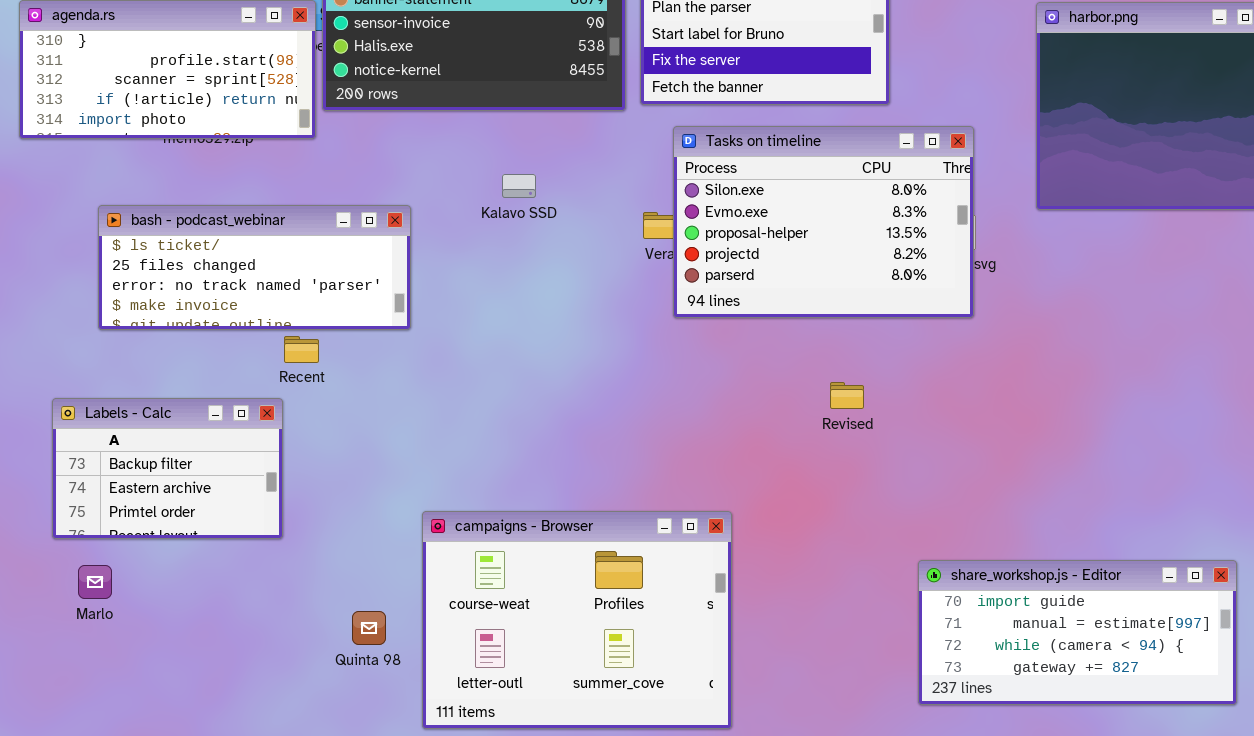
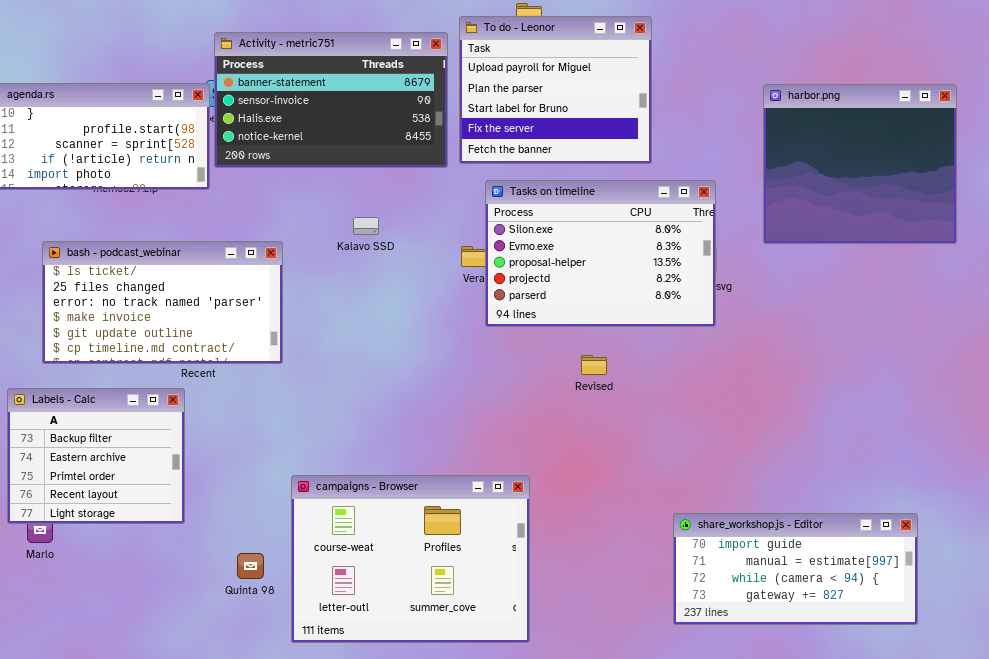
bash - podcast_webinar: [98,205,411,330] -> [42,241,283,364], resized
Revised: [830,382,864,409] -> [581,355,607,375], moved
Labels - Calc: [52,398,283,539] -> [7,388,185,524], resized

